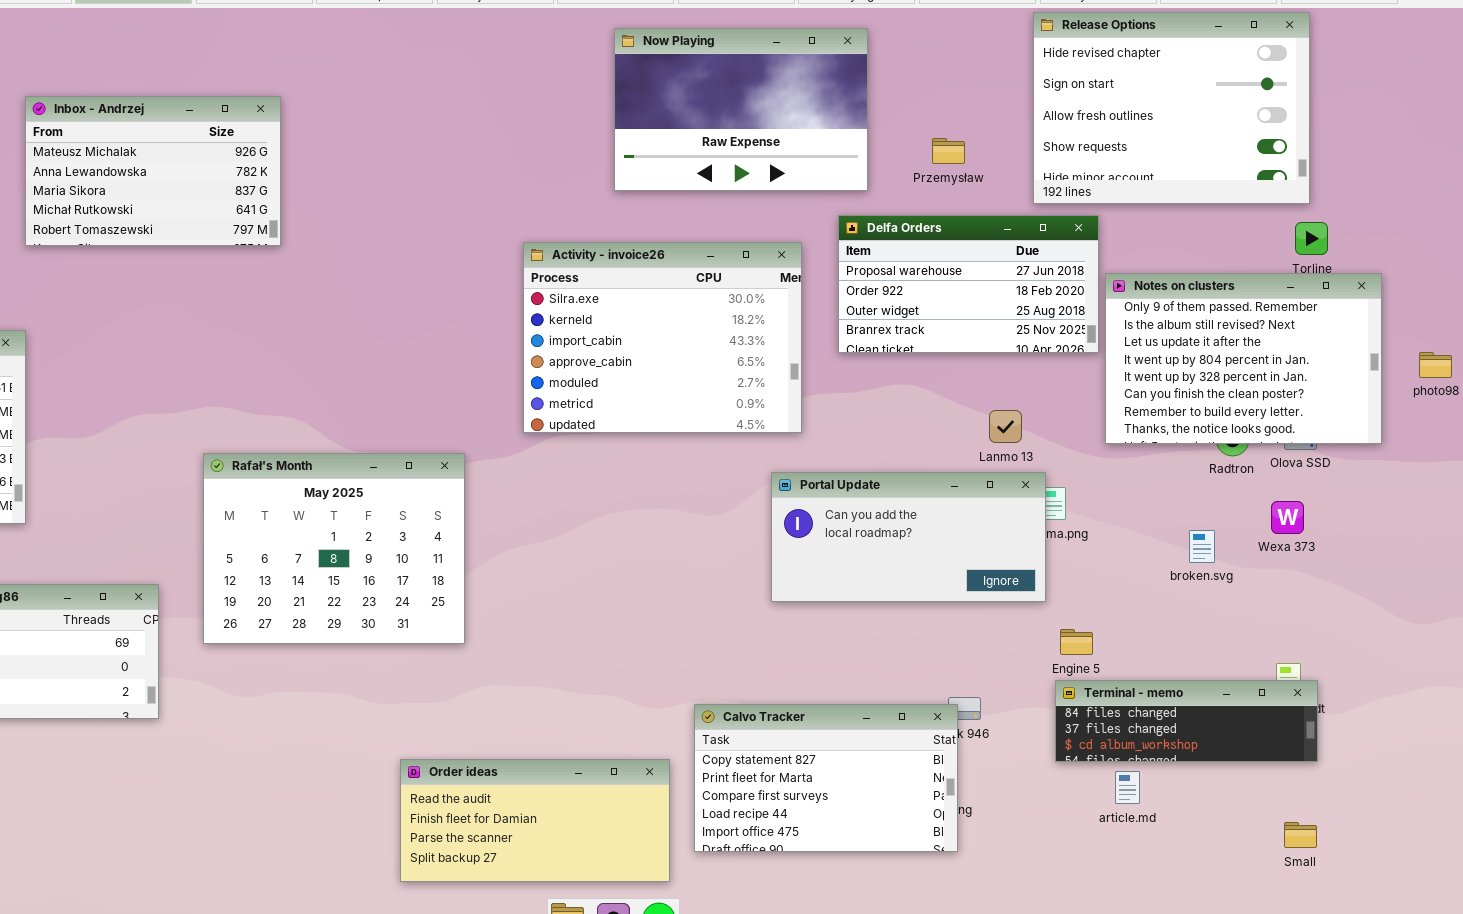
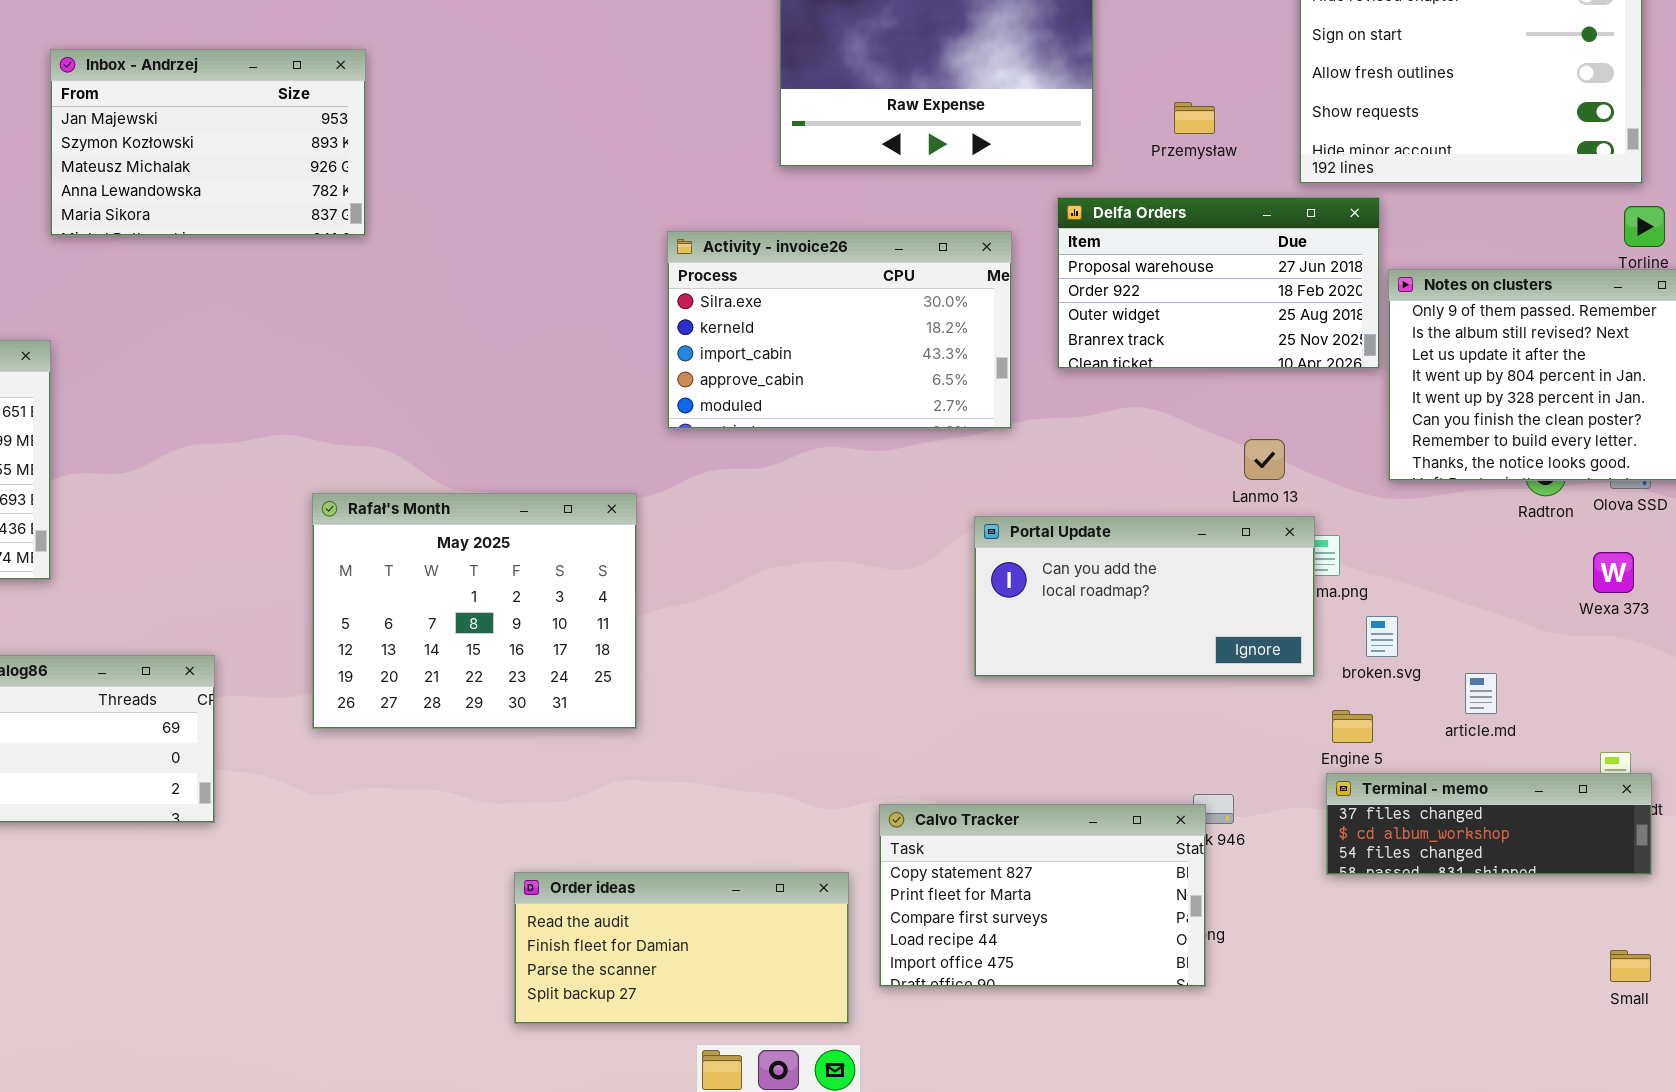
Inbox - Andrzej: [25,96,281,246] -> [50,49,366,236], scrolled up 2 rows
Activity - invoice26: [523,242,802,433] -> [667,231,1012,429], resized
Rafał's Month: [203,453,465,644] -> [312,493,637,729], moved
broken.svg: [1189,530,1215,563] -> [1366,616,1398,657], moved
Terminal - memo: [1055,680,1318,762] -> [1326,773,1652,875], scrolled down 1 row
article.md: [1115,771,1140,804] -> [1465,673,1497,714], moved

